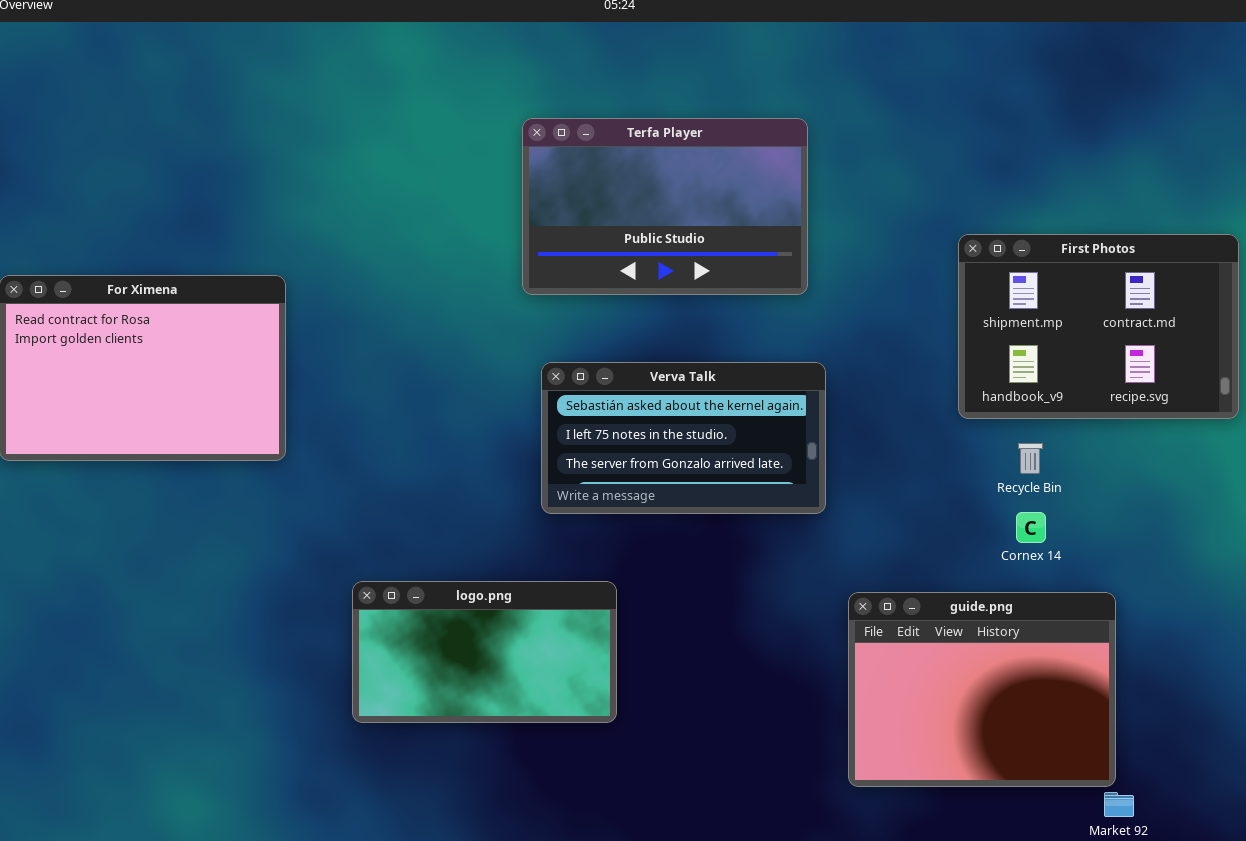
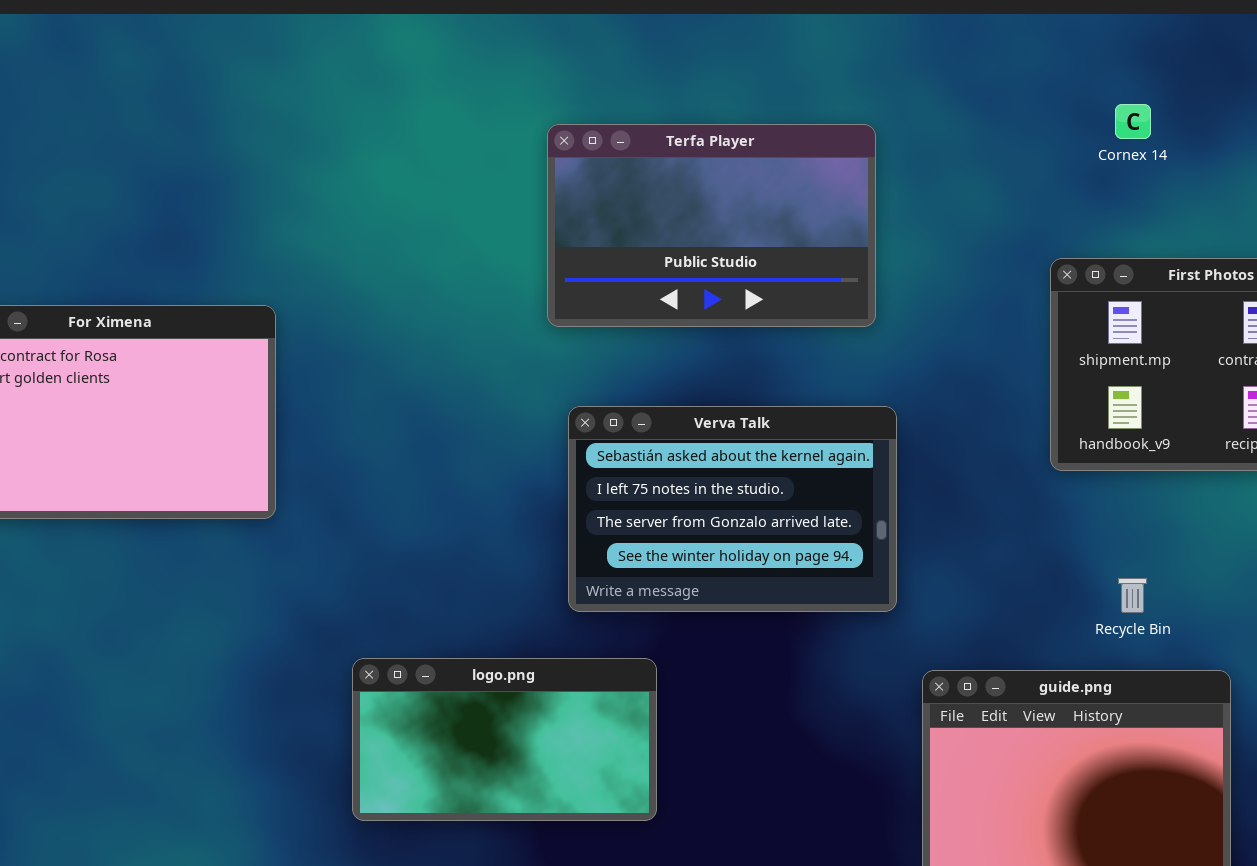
Verva Talk: [541,362,826,514] -> [568,406,897,612], resized
Recycle Bin: [1018,443,1043,474] -> [1118,578,1147,613], moved
Cornex 14: [1016,512,1046,543] -> [1115,104,1151,139], moved

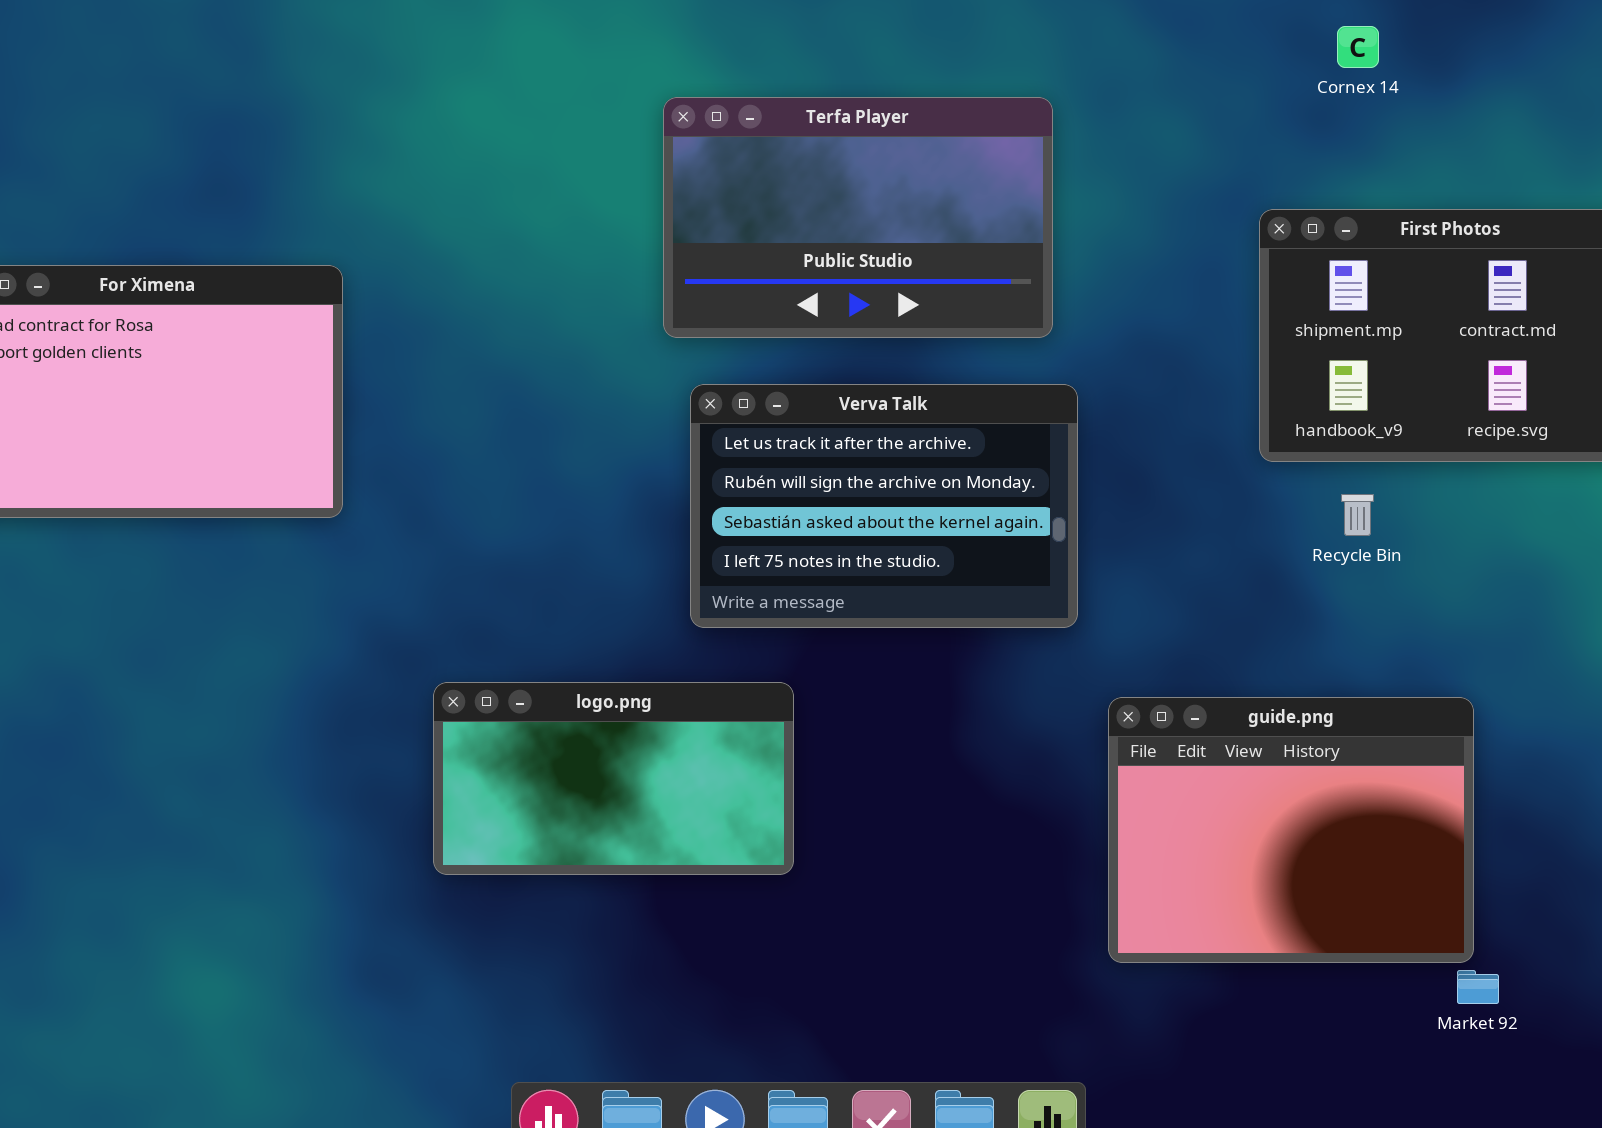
Terfa Player: [547,124,876,327] -> [663,97,1053,338], moved
Verva Talk: [568,406,897,612] -> [690,384,1078,628], scrolled up 2 rows
Recycle Bin: [1118,578,1147,613] -> [1341,494,1374,536], moved

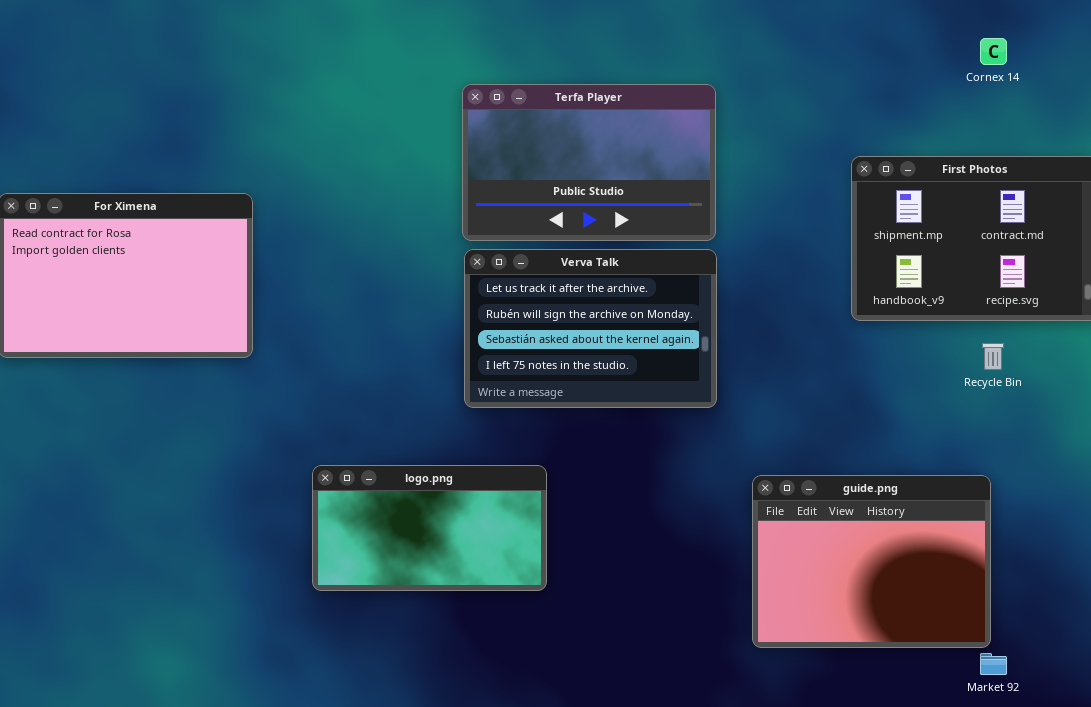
Cornex 14: [1337,26,1379,68] -> [980,38,1007,65], moved
Verva Talk: [690,384,1078,628] -> [464,249,717,408], moved
Recycle Bin: [1341,494,1374,536] -> [982,343,1004,370], moved

